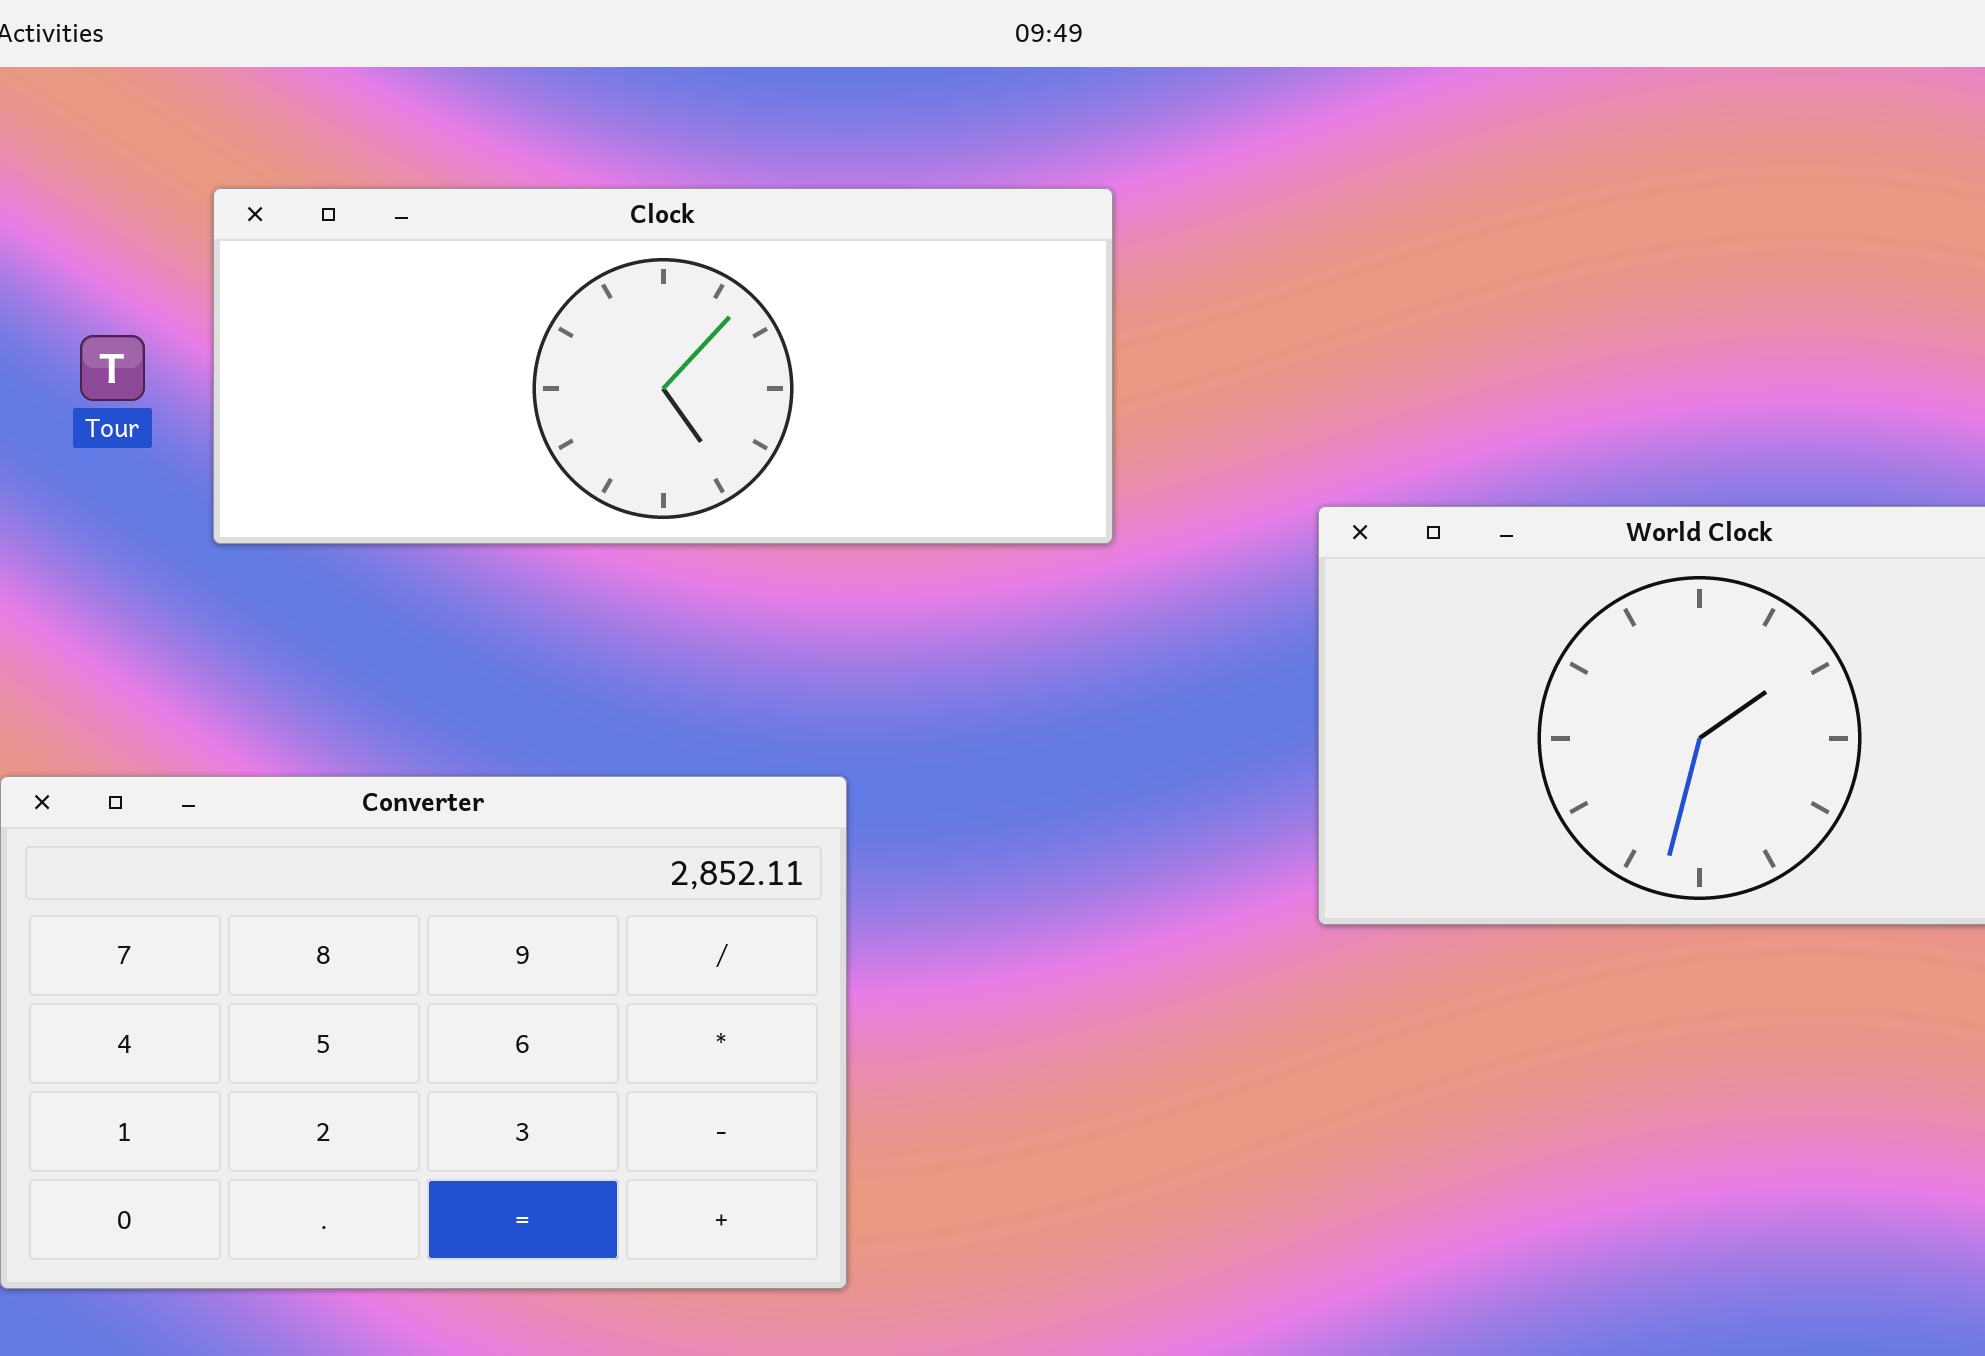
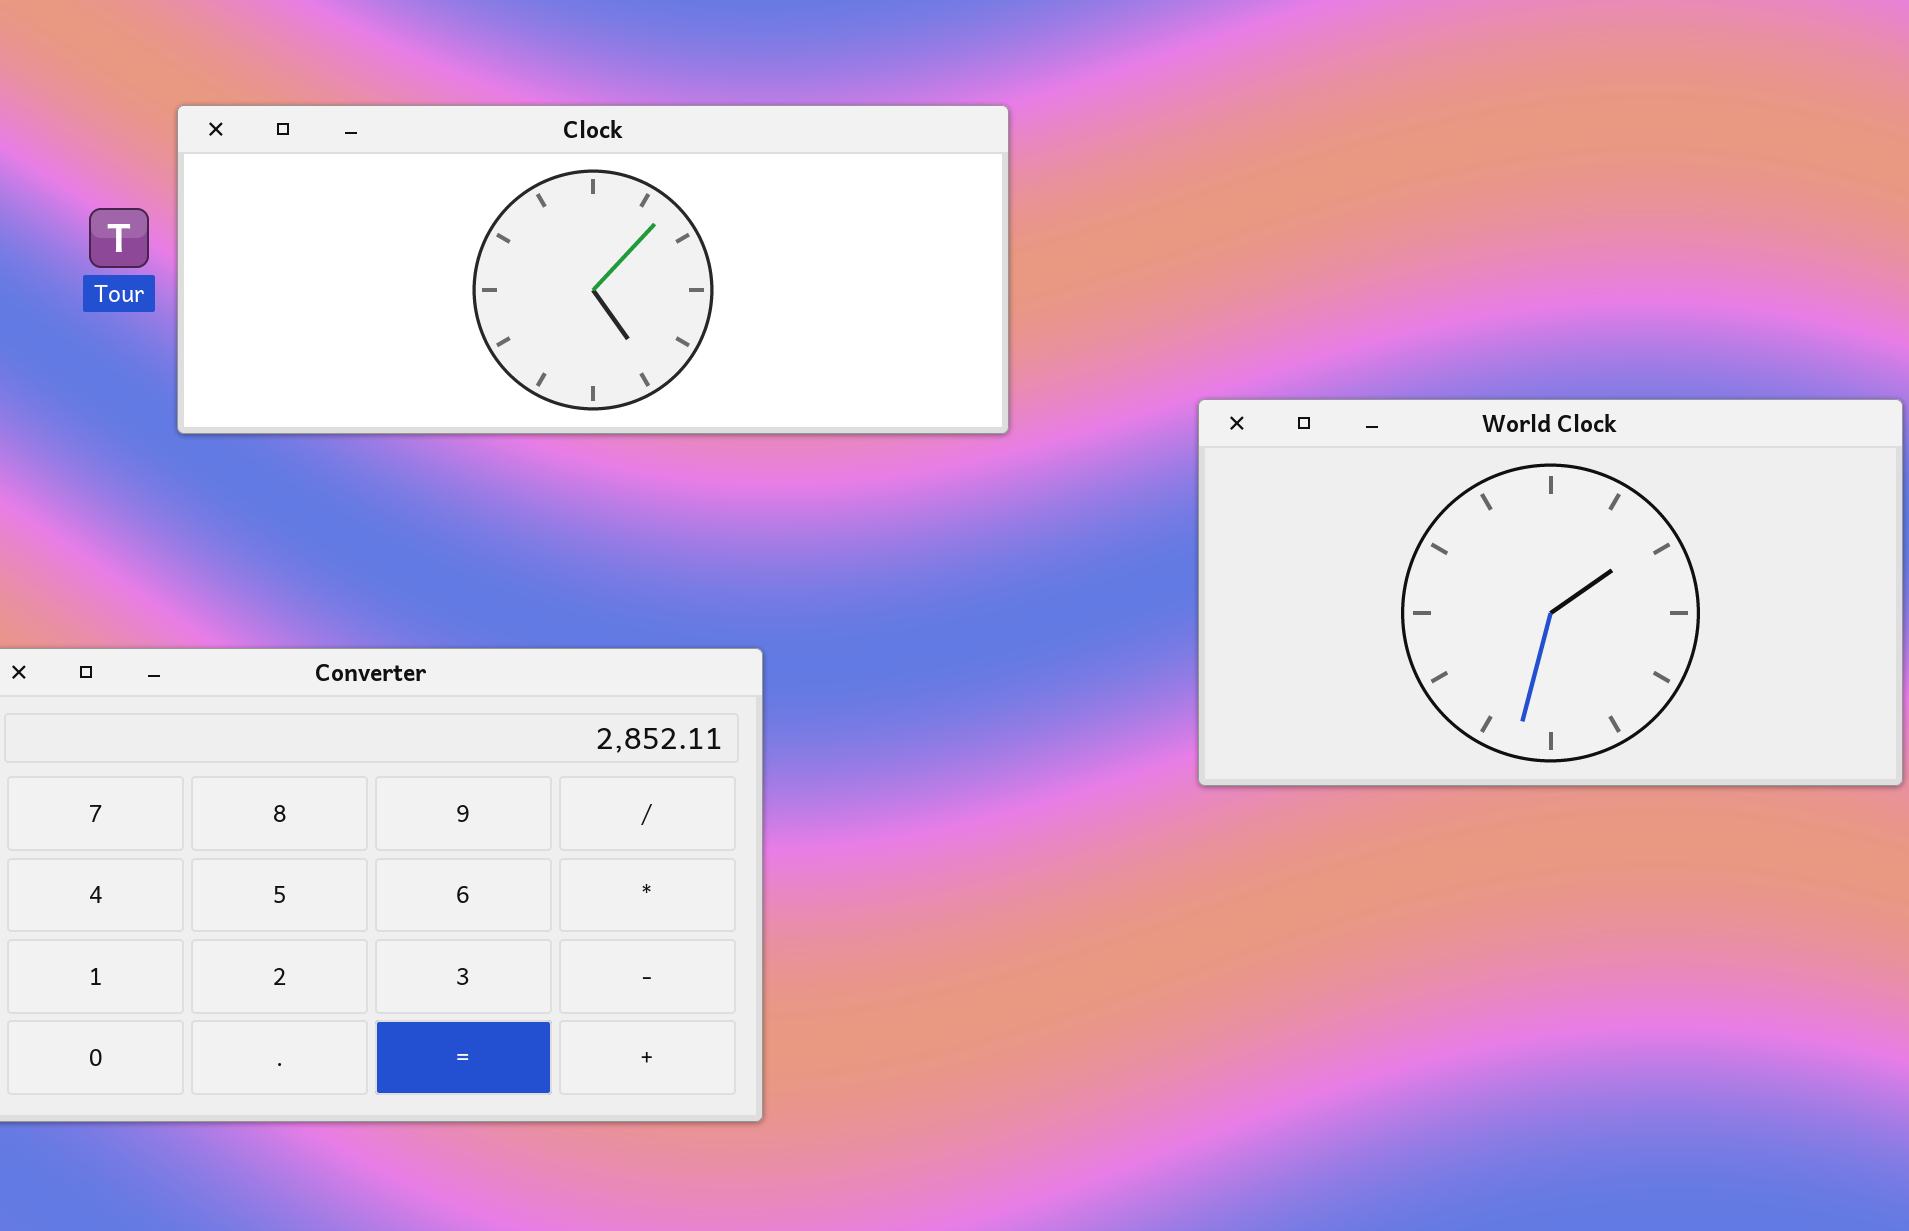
Tour: [80,335,145,401] -> [89,208,149,268], moved

